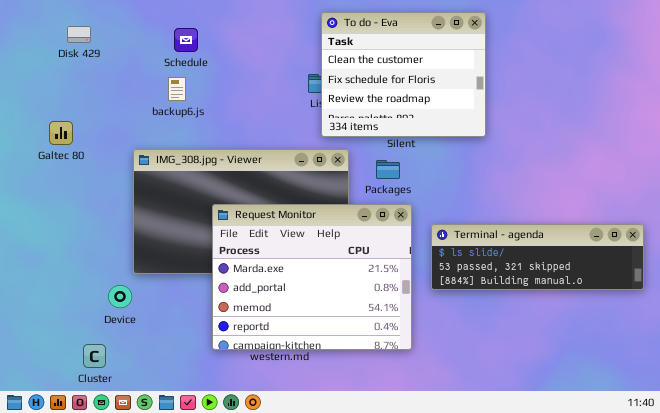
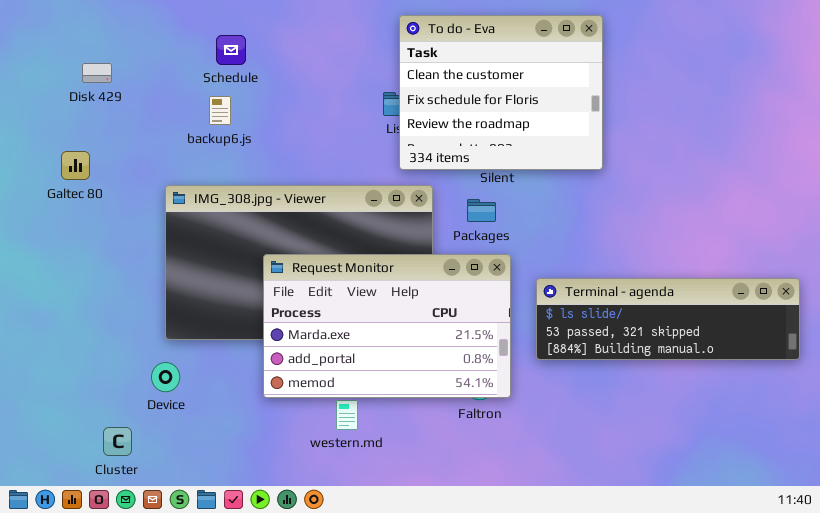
Disk 429: [67,26,91,43] -> [82,63,112,83], moved
Request Monitor: [212,204,412,350] -> [263,254,511,398], resized
Device: [108,285,132,308] -> [151,362,180,392], moved

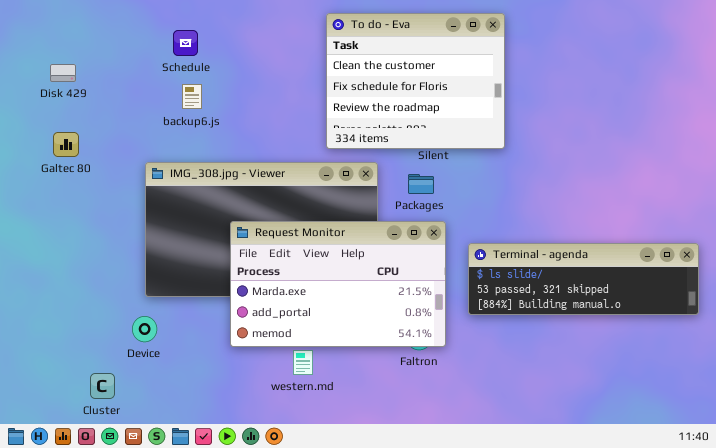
To do - Eva: [399,15,603,170] -> [326,13,505,149], moved
Schedule: [216,35,246,65] -> [173,30,198,56], moved
Disk 429: [82,63,112,83] -> [50,64,76,82], moved

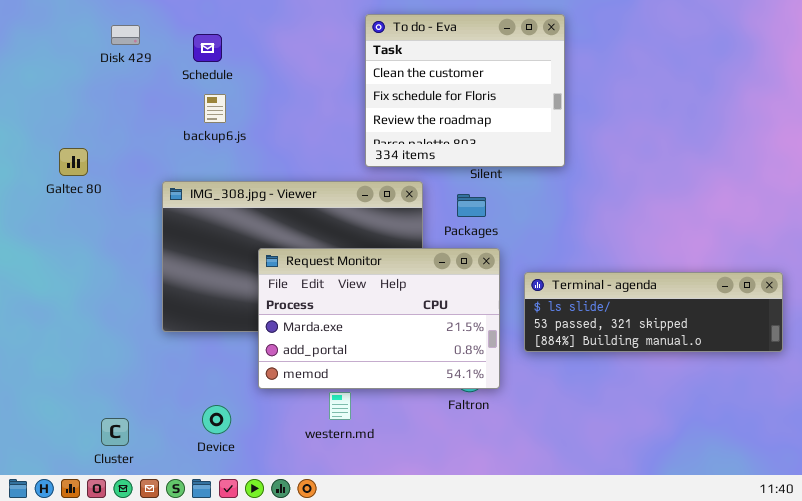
Disk 429: [50,64,76,82] -> [111,25,140,45], moved
Device: [132,316,157,342] -> [202,405,231,434], moved

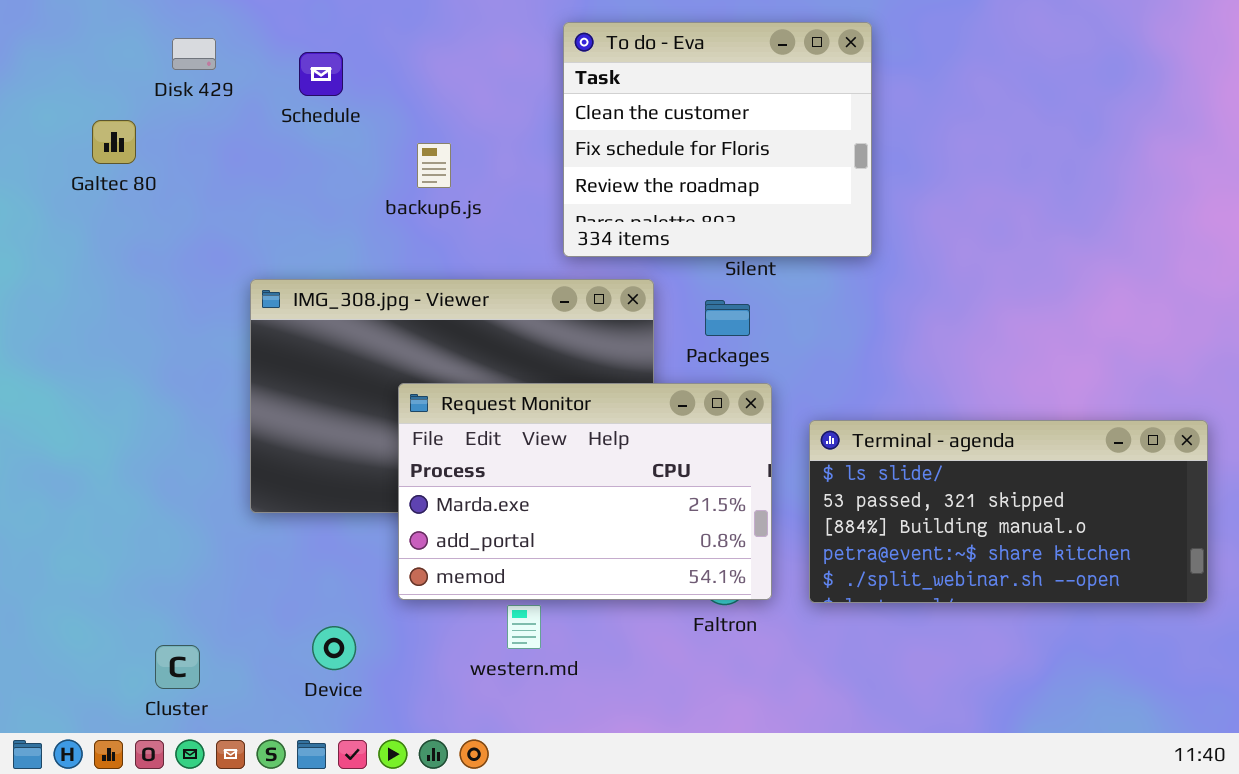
backup6.js: [204,94,226,123] -> [417,143,451,188], moved
Galtec 80: [59,148,88,176] -> [92,120,136,164], moved
Terminal - agenda: [524,272,783,352] -> [809,420,1208,603], resized

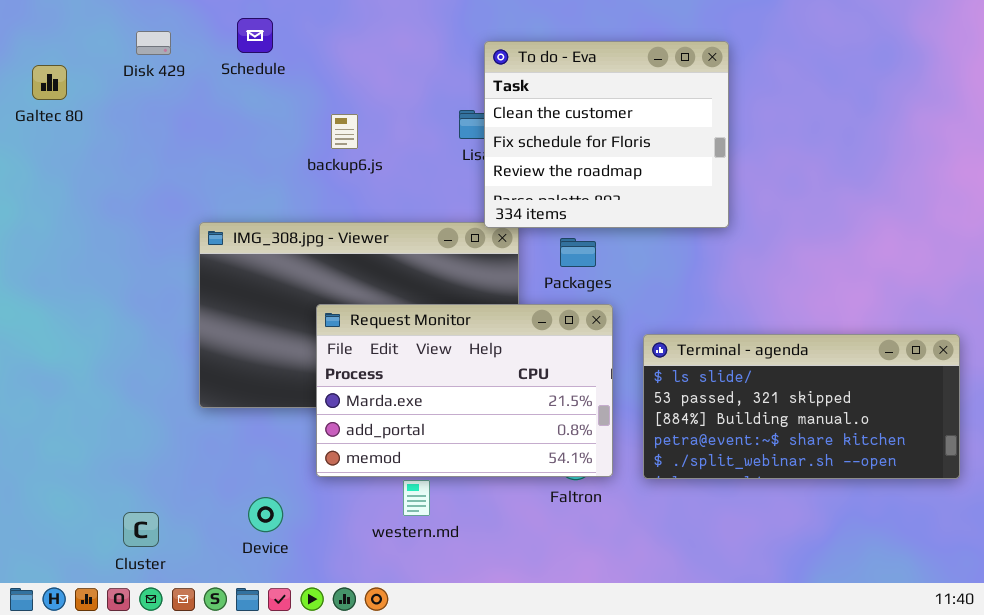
To do - Eva: [563,22,872,257] -> [484,41,729,228], moved
Schedule: [299,52,343,96] -> [237,18,273,53], moved
Galtec 80: [92,120,136,164] -> [32,65,67,100], moved

